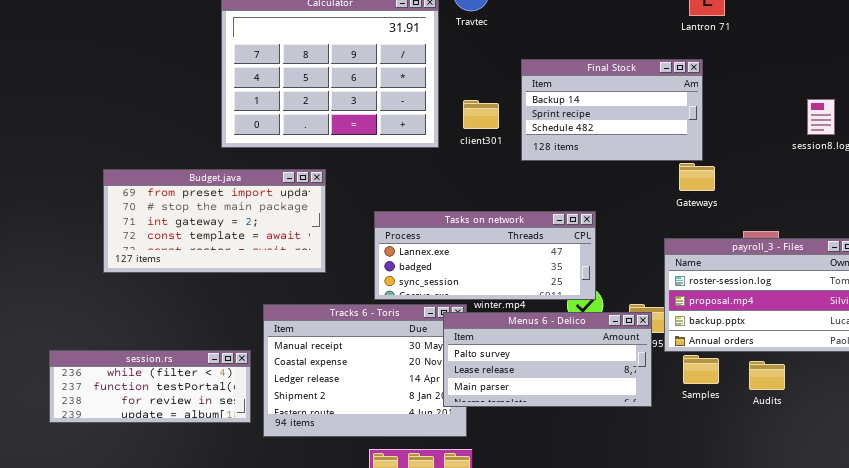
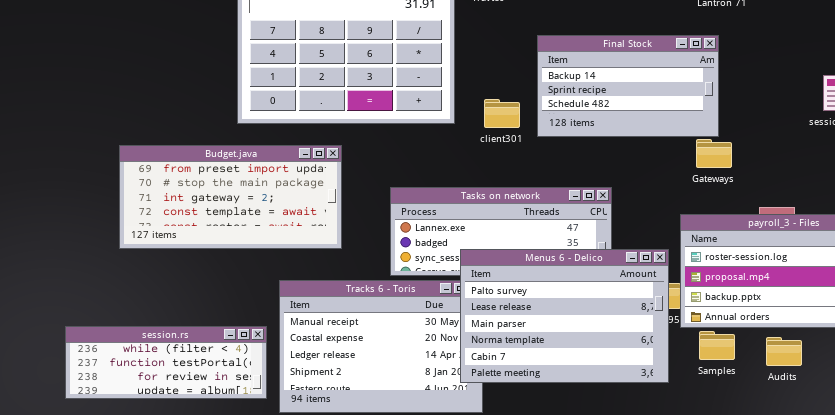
client301: [463,100,499,129] -> [484,99,520,128], moved
Menus 6 - Delico: [443,312,652,407] -> [460,249,669,383], resized

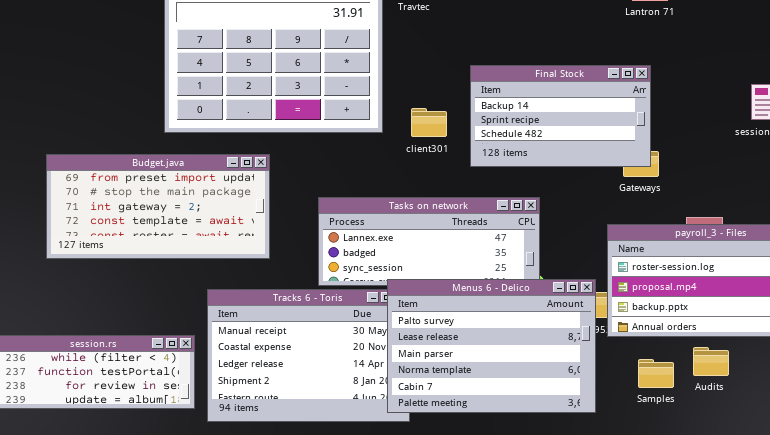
Final Stock: [537,35,719,137] -> [470,65,651,167], moved
Menus 6 - Delico: [460,249,669,383] -> [387,279,596,413], moved
Samples: [699,331,735,360] -> [638,359,674,388], moved

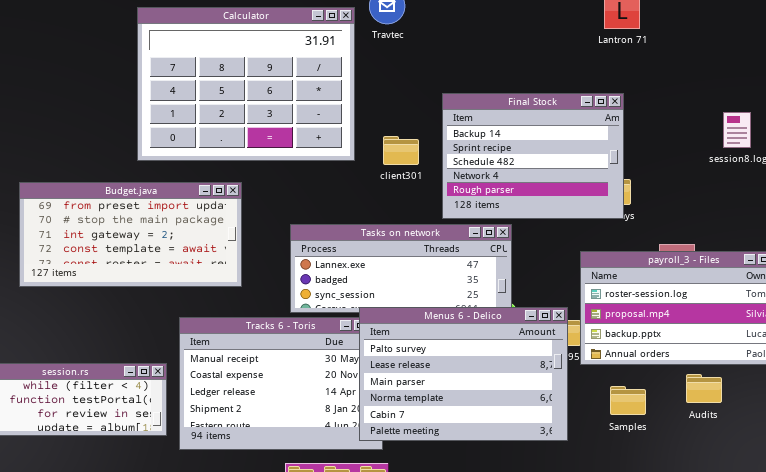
Final Stock: [470,65,651,167] -> [442,93,624,219], resized
Audits: [693,347,729,376] -> [686,374,722,403], moved

